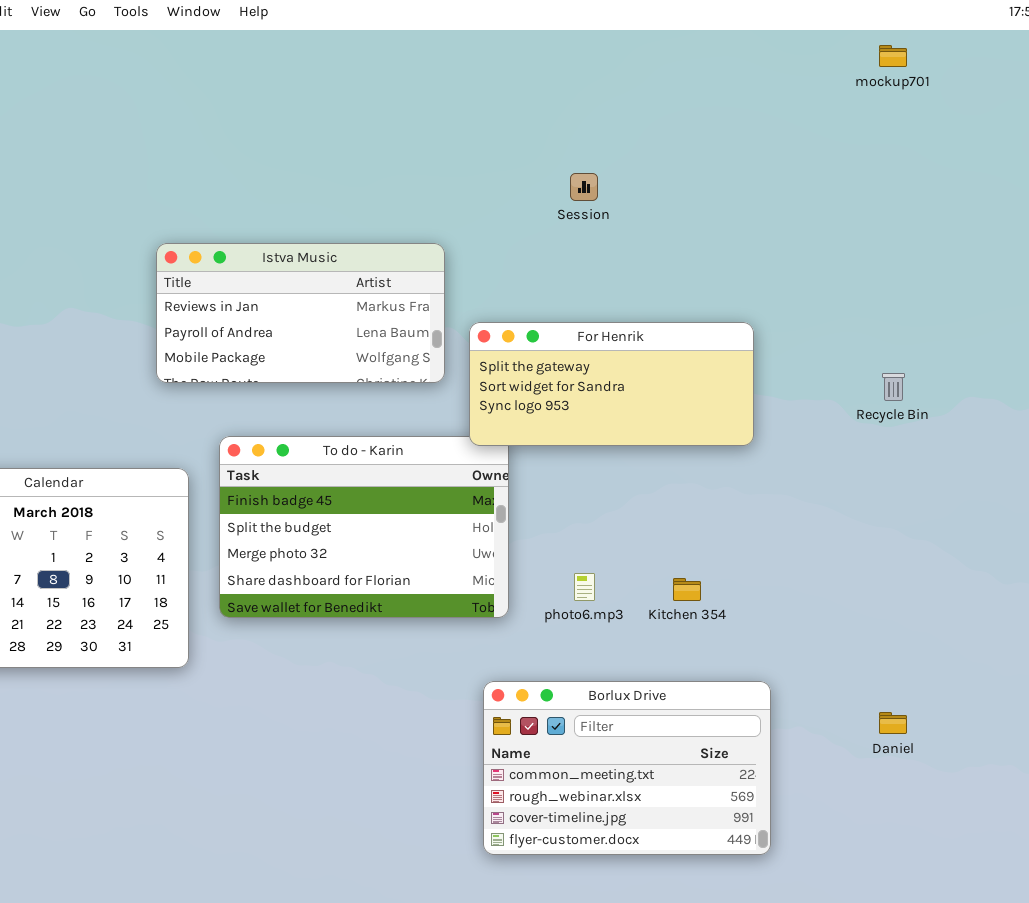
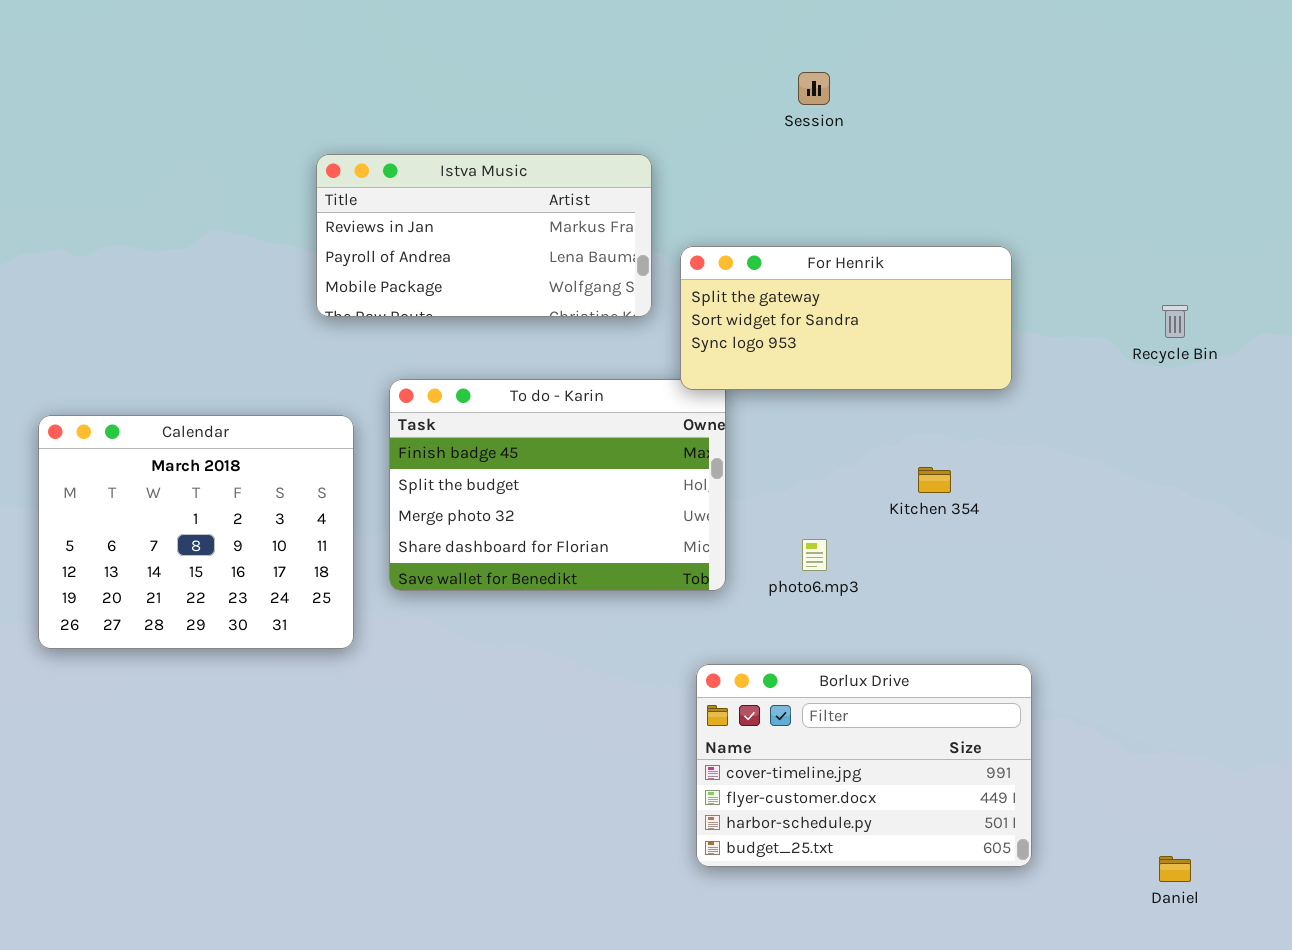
Kitchen 354: [673,578,701,601] -> [918,467,951,493], moved
Borlux Drive: [483,681,771,855] -> [696,664,1032,867], scrolled down 2 rows
Daniel: [879,712,907,734] -> [1159,856,1191,882], moved

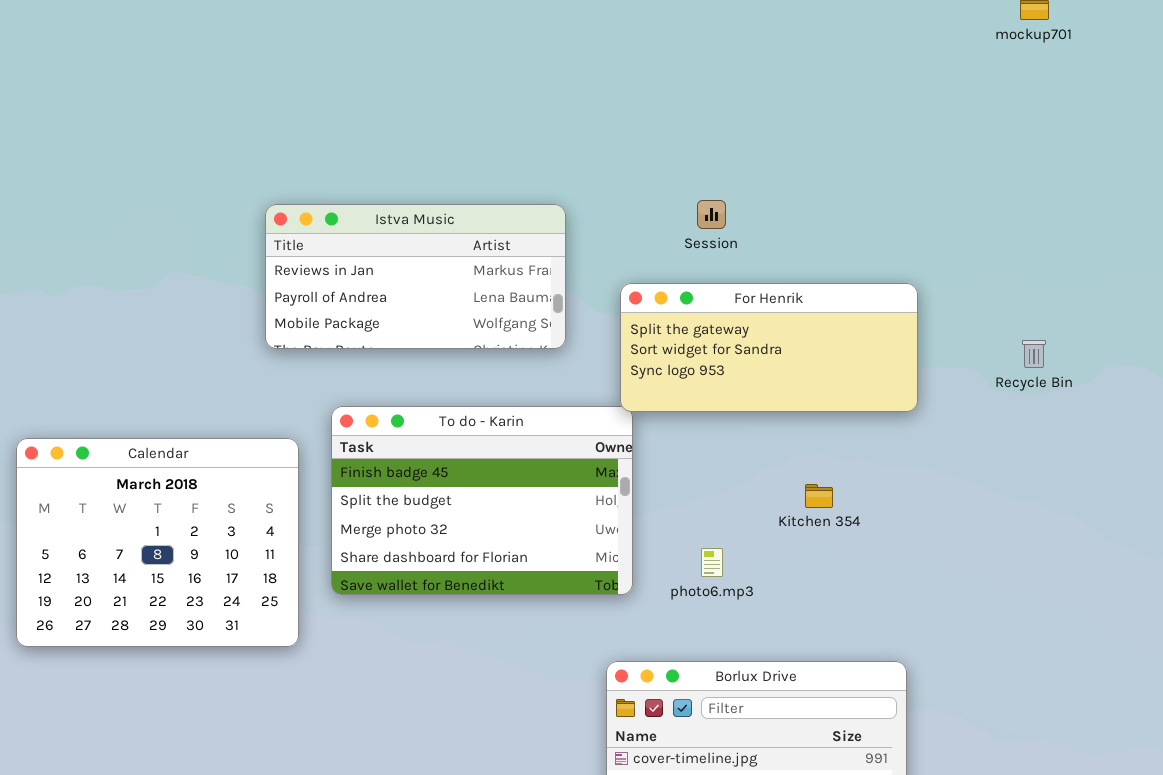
Session: [798,72,830,105] -> [697,200,726,229], moved
For Henrik: [680,246,1012,390] -> [620,283,918,412], moved

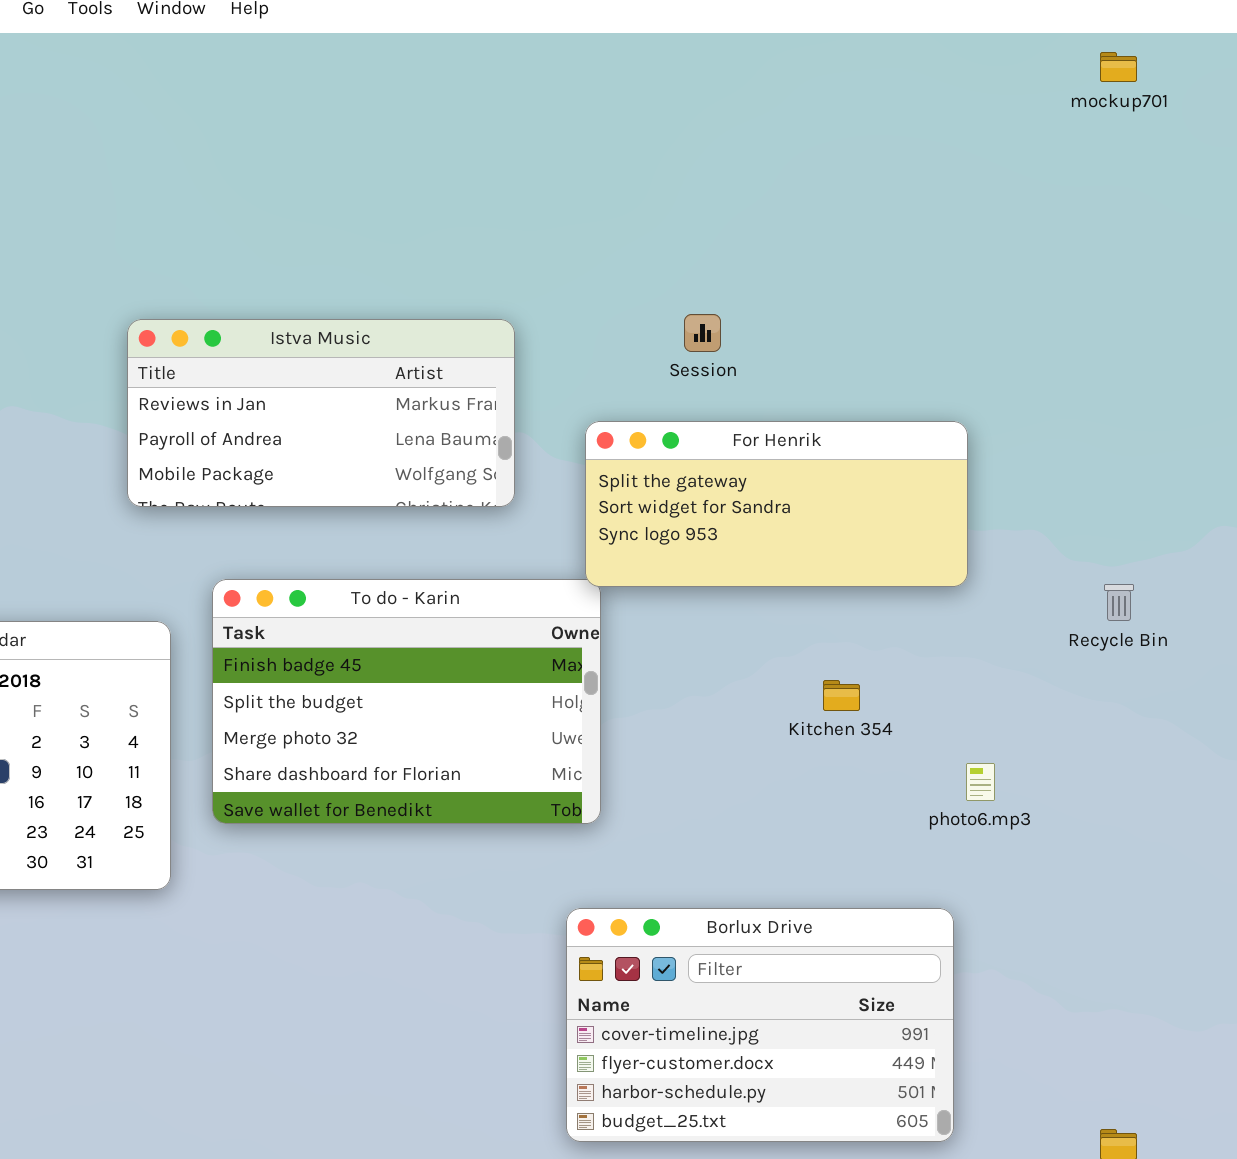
Recycle Bin: [1022,340,1046,368] -> [1104,584,1134,621], moved
photo6.mp3: [701,548,723,577] -> [966,763,995,801], moved

